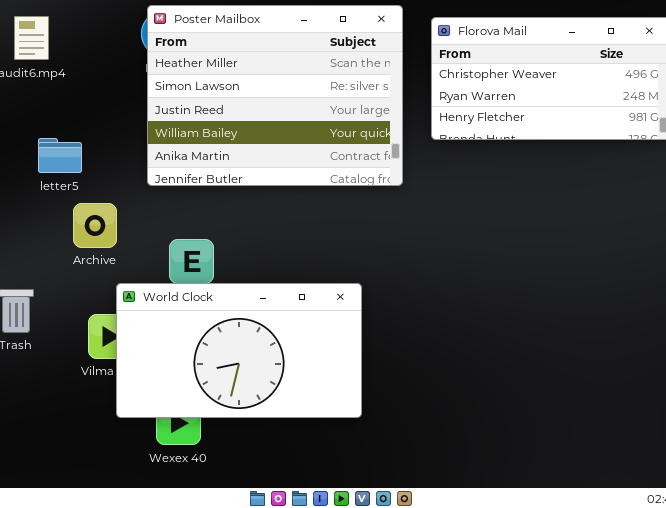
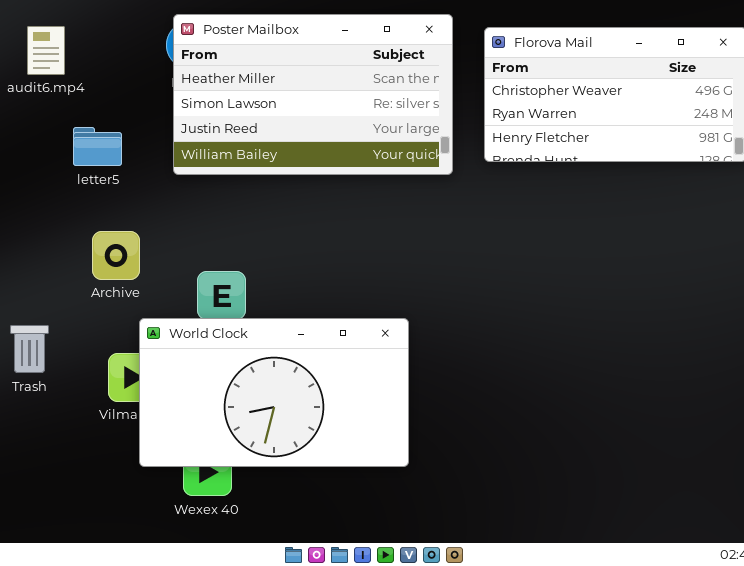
Poster Mailbox: [147,5,403,186] -> [173,14,453,175], resized
letter5: [38,138,82,173] -> [73,127,122,166], moved

